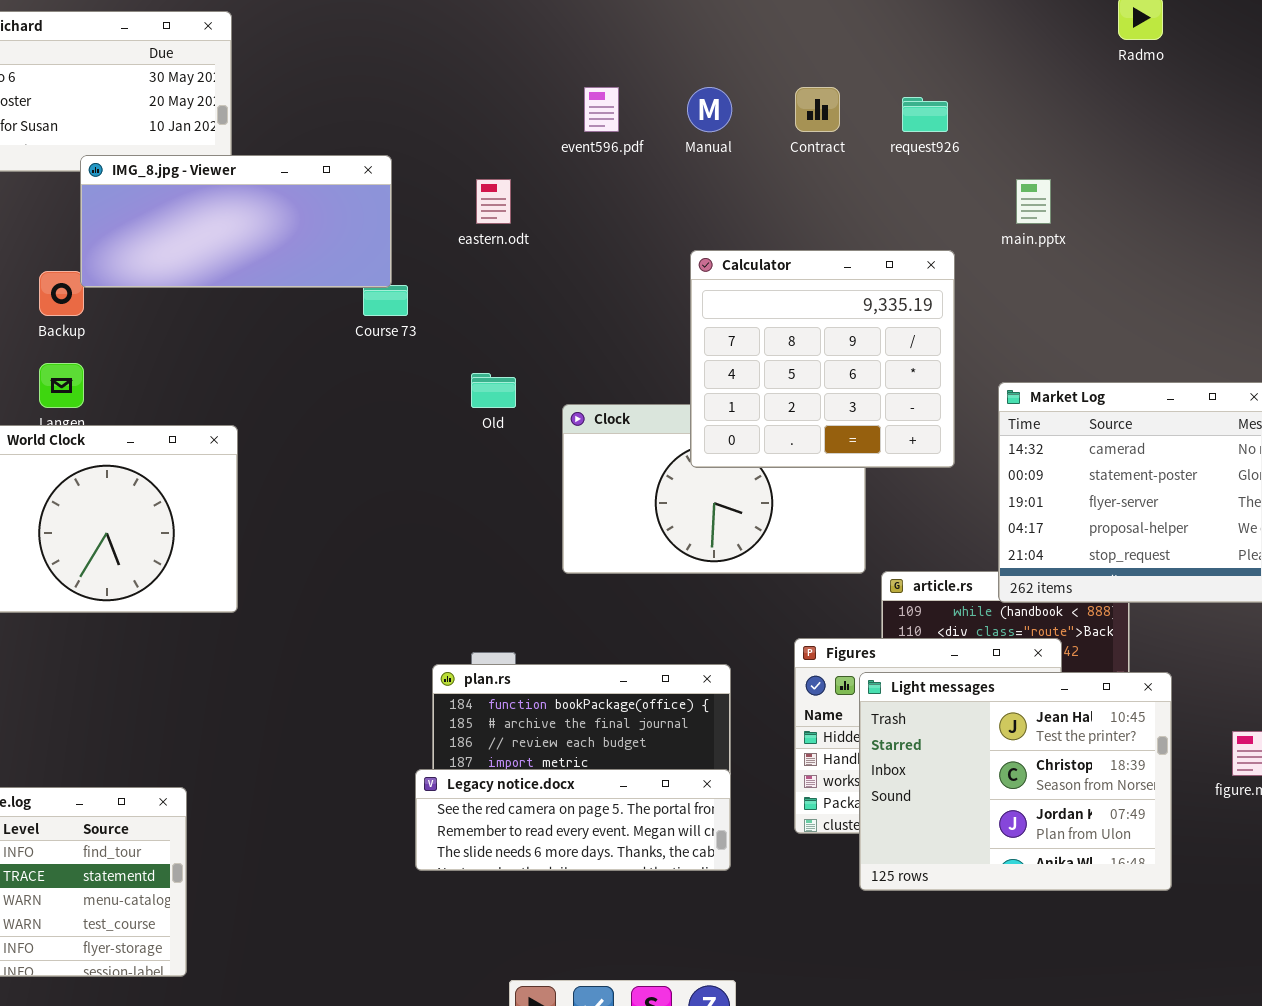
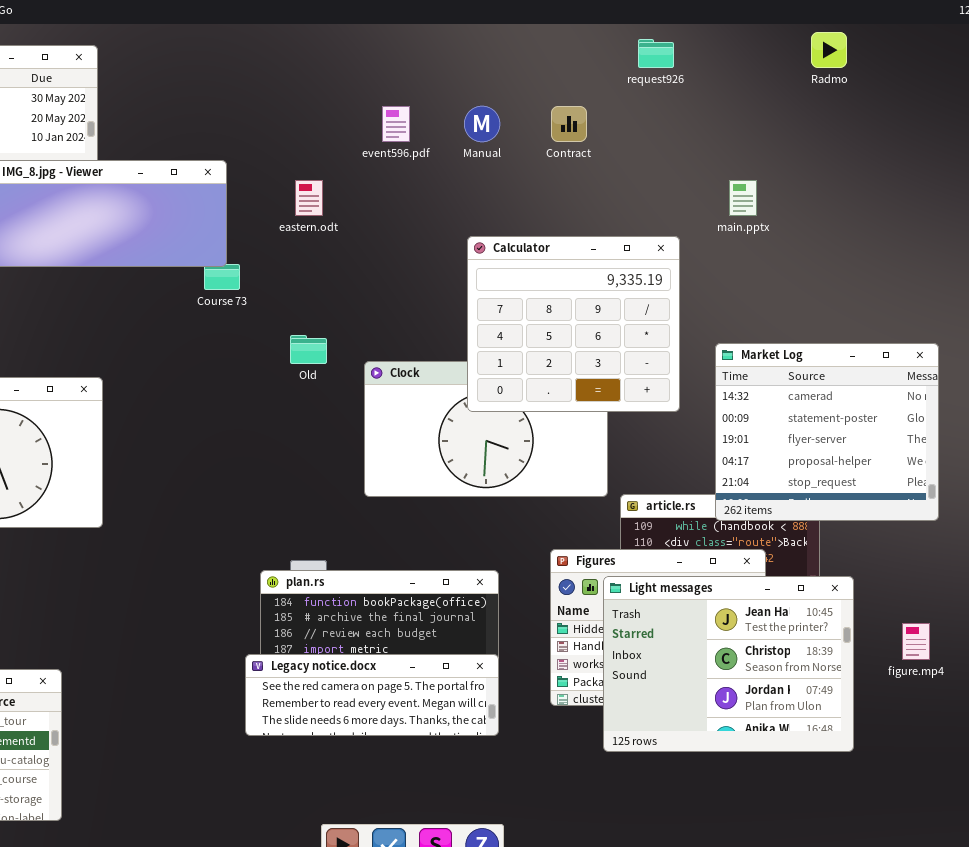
request926: [902,97,948,132] -> [638,39,674,68], moved

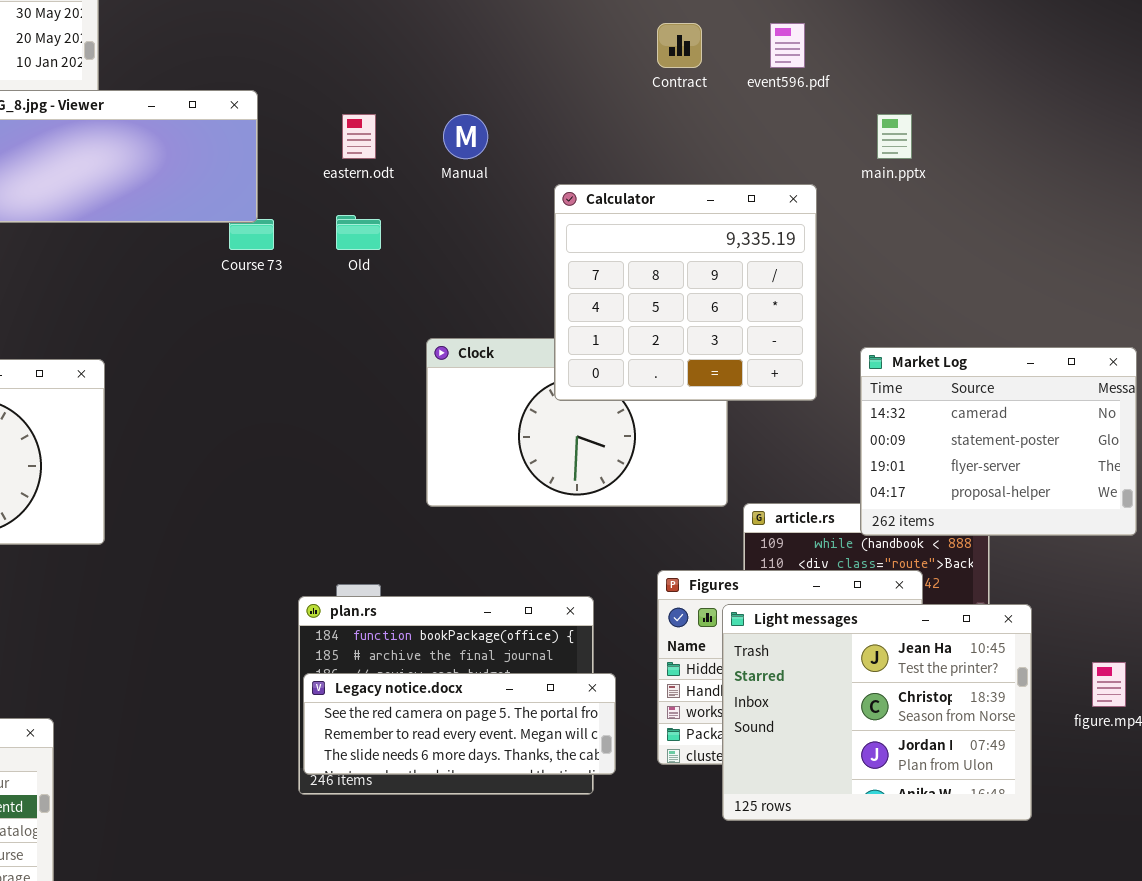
event596.pdf: [382,106,410,142] -> [770,23,805,68], moved
Manual: [464,106,500,142] -> [443,114,488,159], moved
Old: [290,335,327,364] -> [336,215,381,250], moved
Market Log: [715,343,939,521] -> [860,347,1137,536], resized
Legacy notice.docx: [245,654,499,736] -> [303,673,616,775], moved

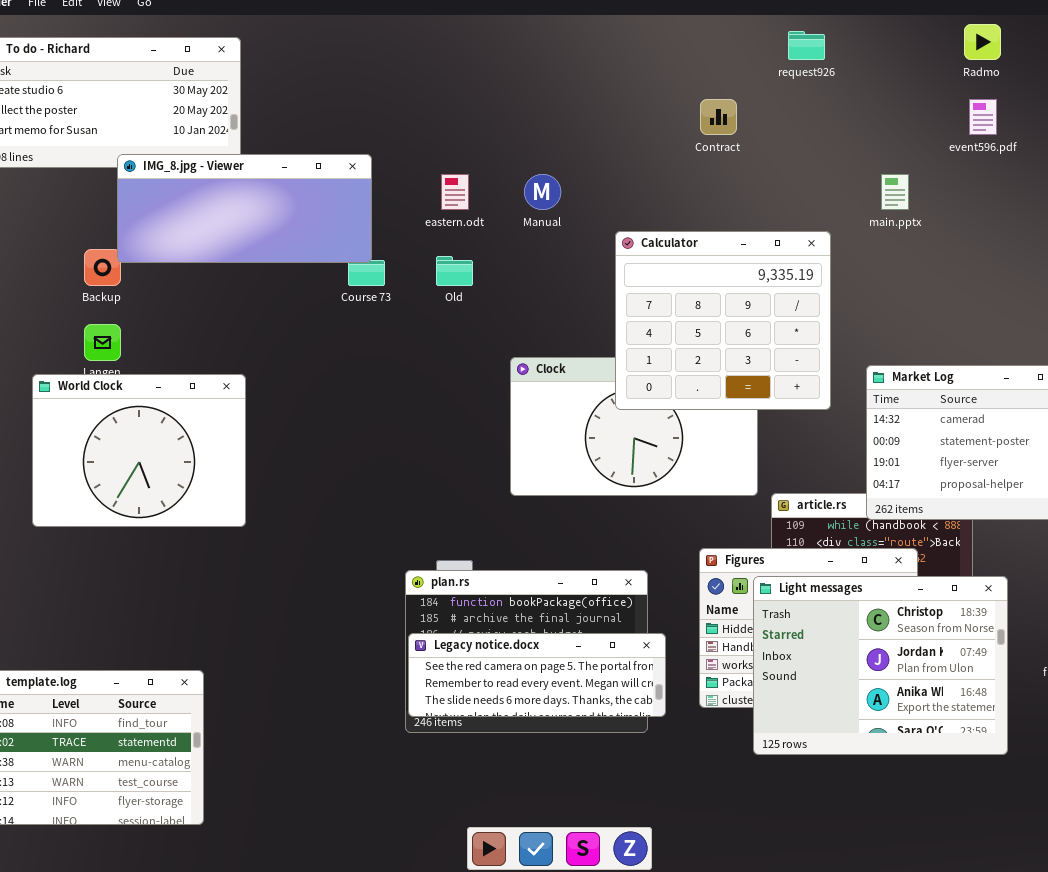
event596.pdf: [770,23,805,68] -> [969,99,997,135], moved
Light messages: [722,604,1032,821] -> [753,576,1008,755], scrolled down 1 row

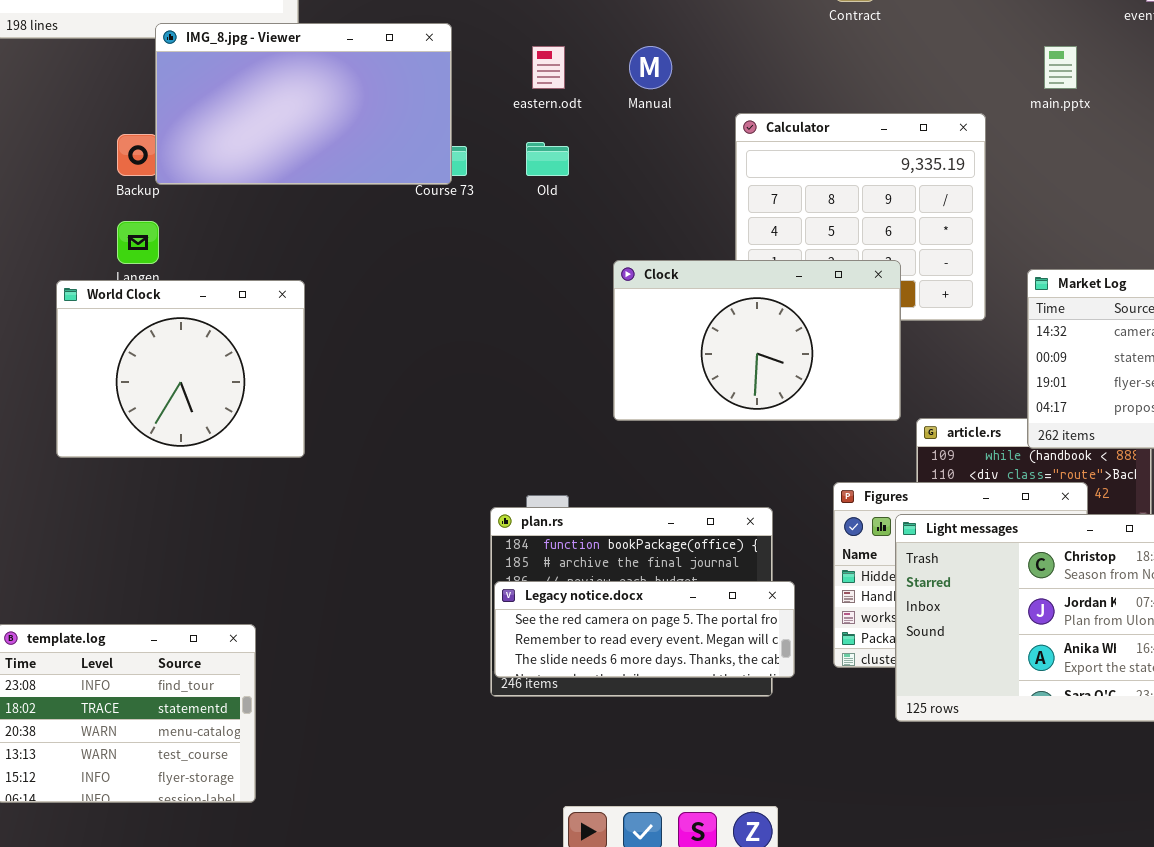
IMG_8.jpg - Viewer: [117,154,372,263] -> [155,23,452,185], resized
Clock: [510,357,758,496] -> [613,260,901,421], raised

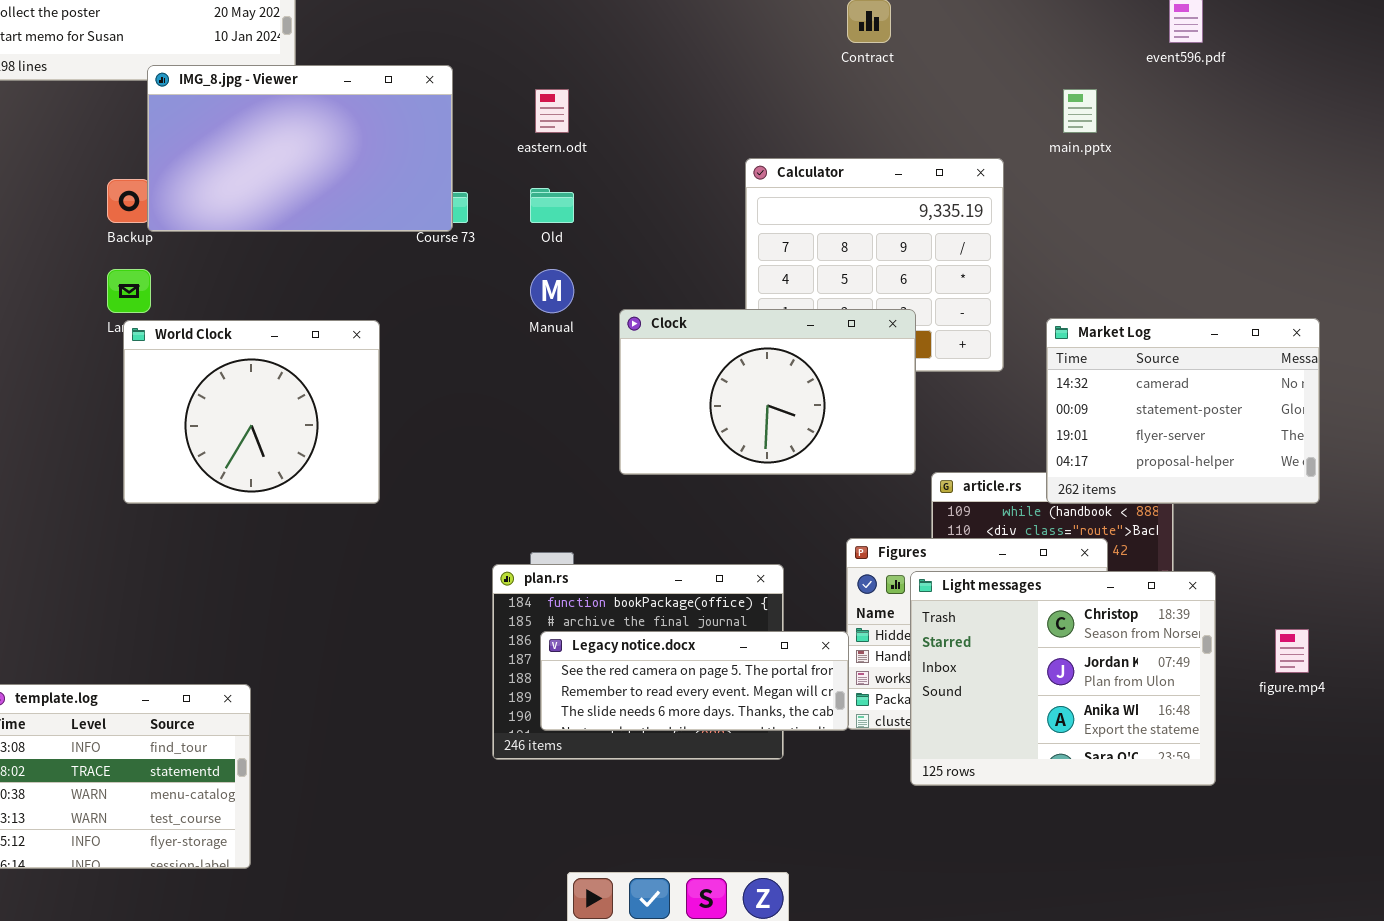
Manual: [629,46,672,89] -> [530,269,574,313], moved
World Clock: [56,280,305,458] -> [123,320,380,504], moved
Legacy notice.docx: [494,581,795,678] -> [540,631,849,731], moved

